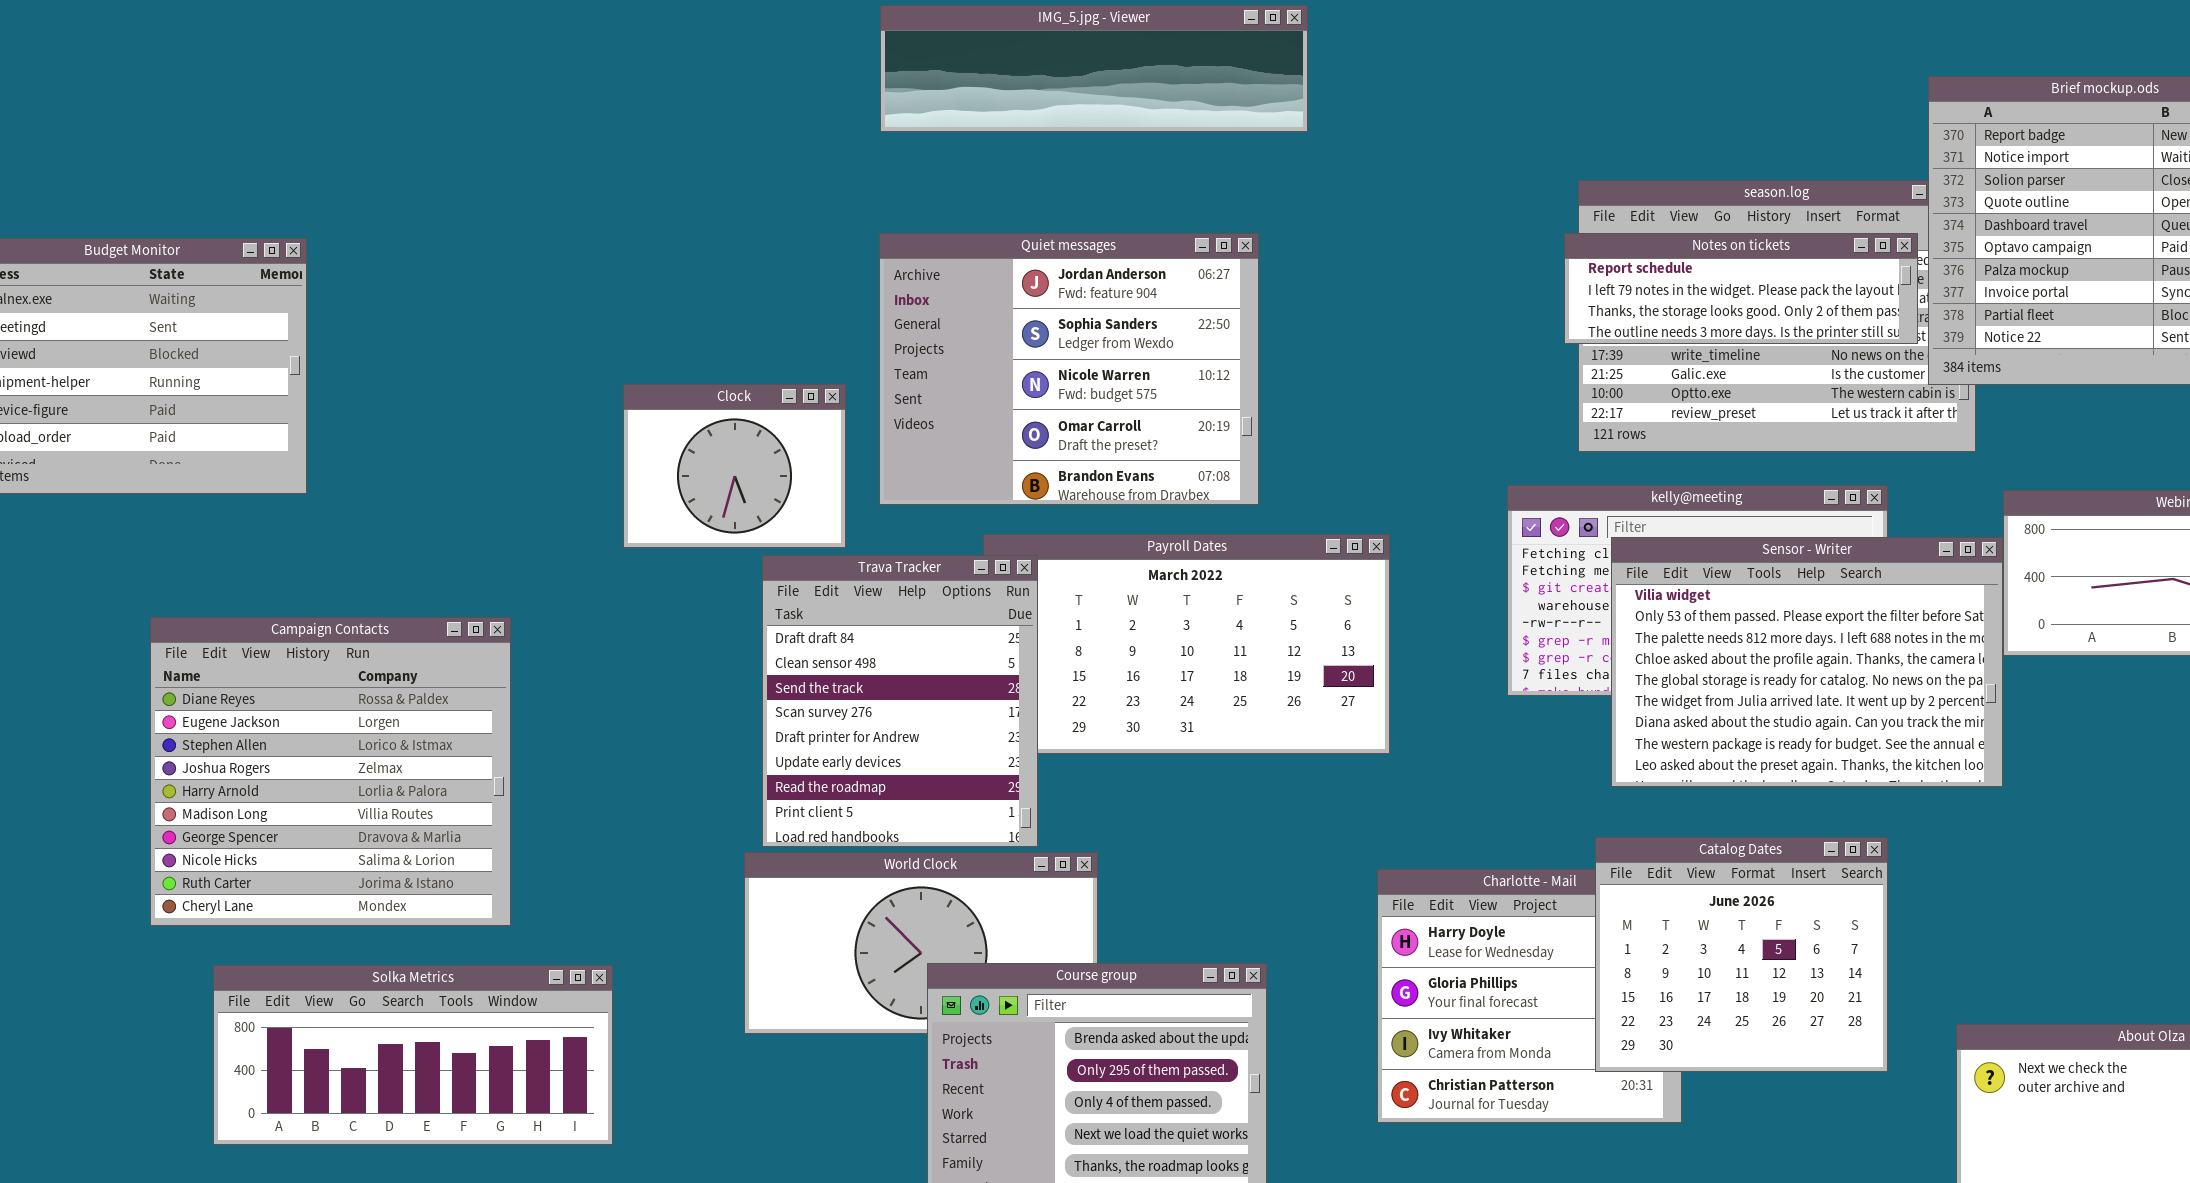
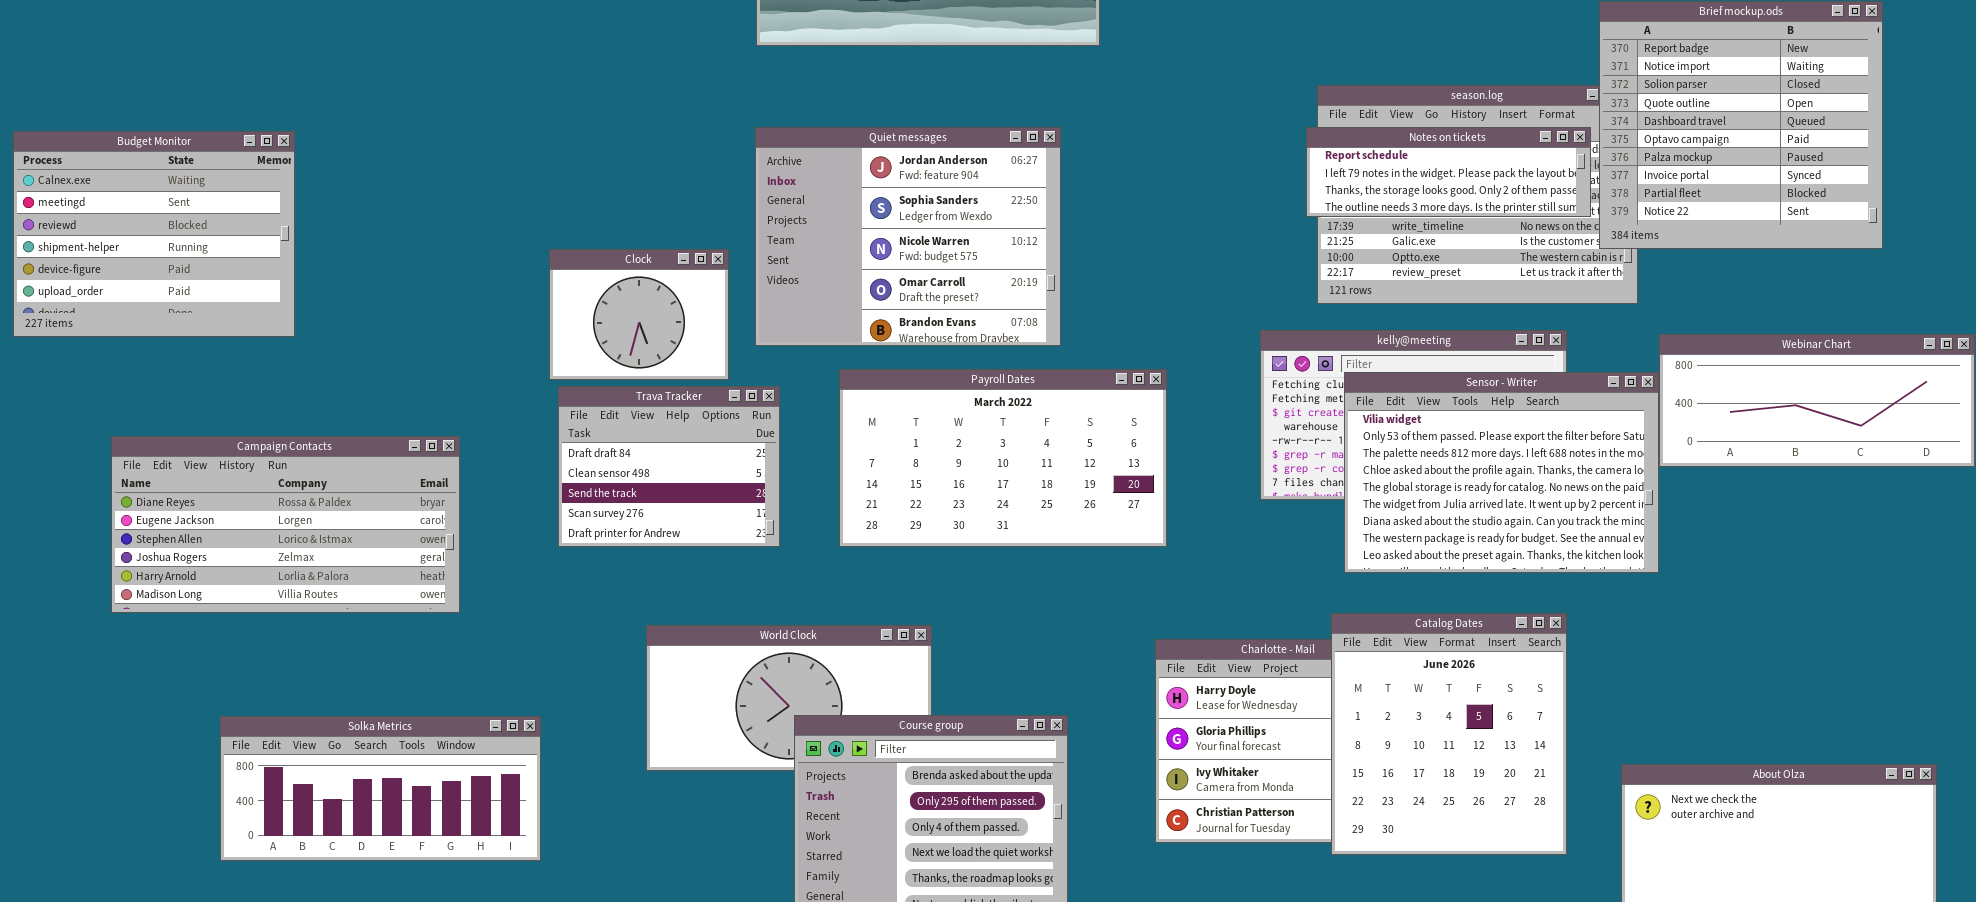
Trava Tracker: [762,555,1038,847] -> [558,386,780,547], moved, resized
Campaign Contacts: [150,617,511,926] -> [111,436,460,613], resized
Catalog Dates: [1595,837,1888,1072] -> [1331,613,1567,855], resized

